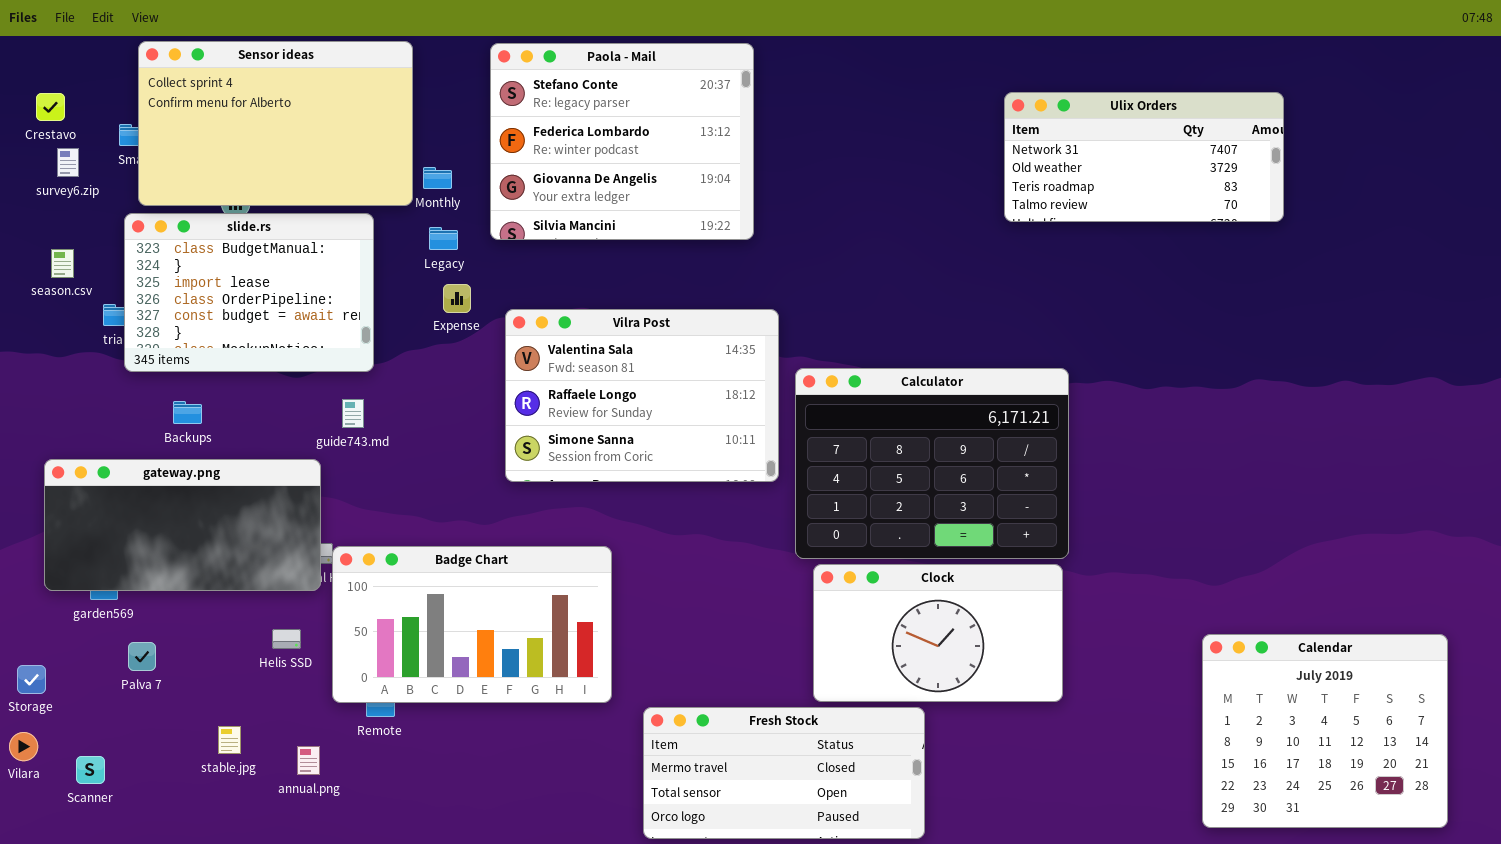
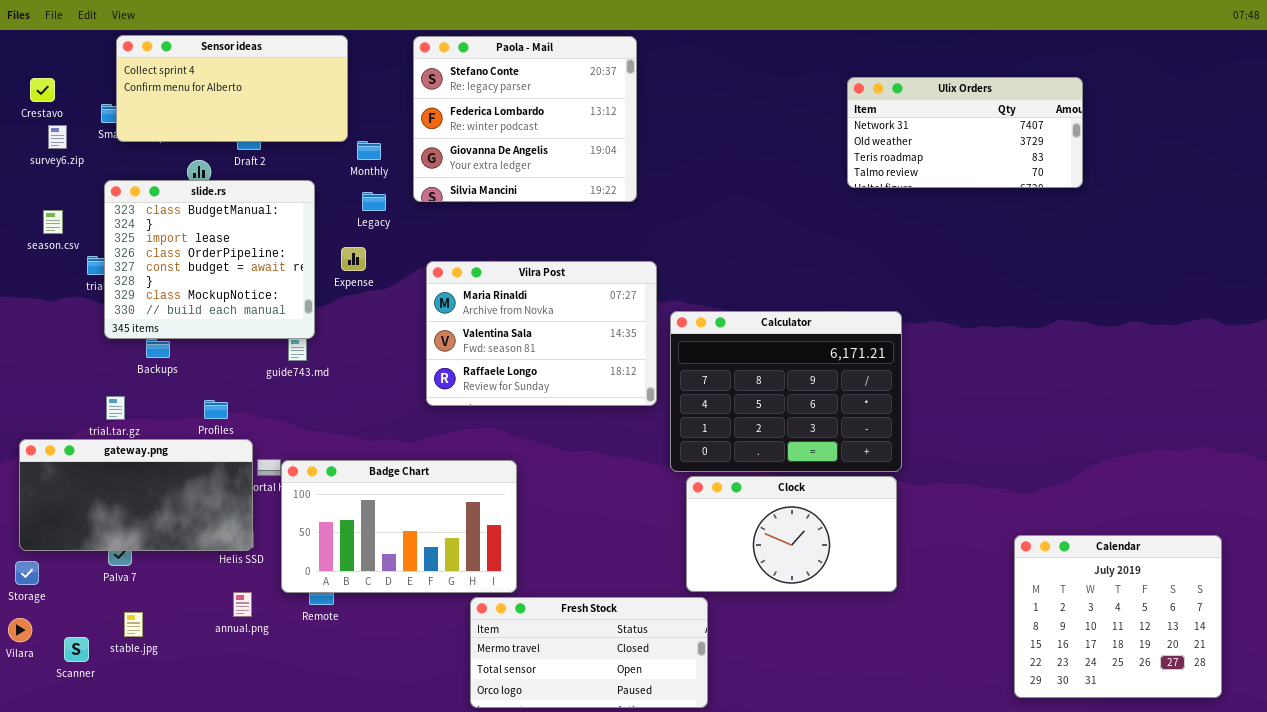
Sensor ideas: [138,41,413,206] -> [116,35,348,142], resized
slide.rs: [124,213,374,372] -> [104,180,315,339], resized
Expense: [443,284,471,313] -> [341,247,366,271], moved
Vilra Post: [505,309,779,482] -> [426,261,657,406], scrolled up 1 row
gateway.png: [44,459,321,591] -> [19,439,253,551], moved
Fresh Stock: [643,707,925,839] -> [470,597,708,708], moved
stable.jpg: [218,726,241,754] -> [124,612,143,637], moved
annual.png: [297,746,320,775] -> [233,592,252,617], moved

